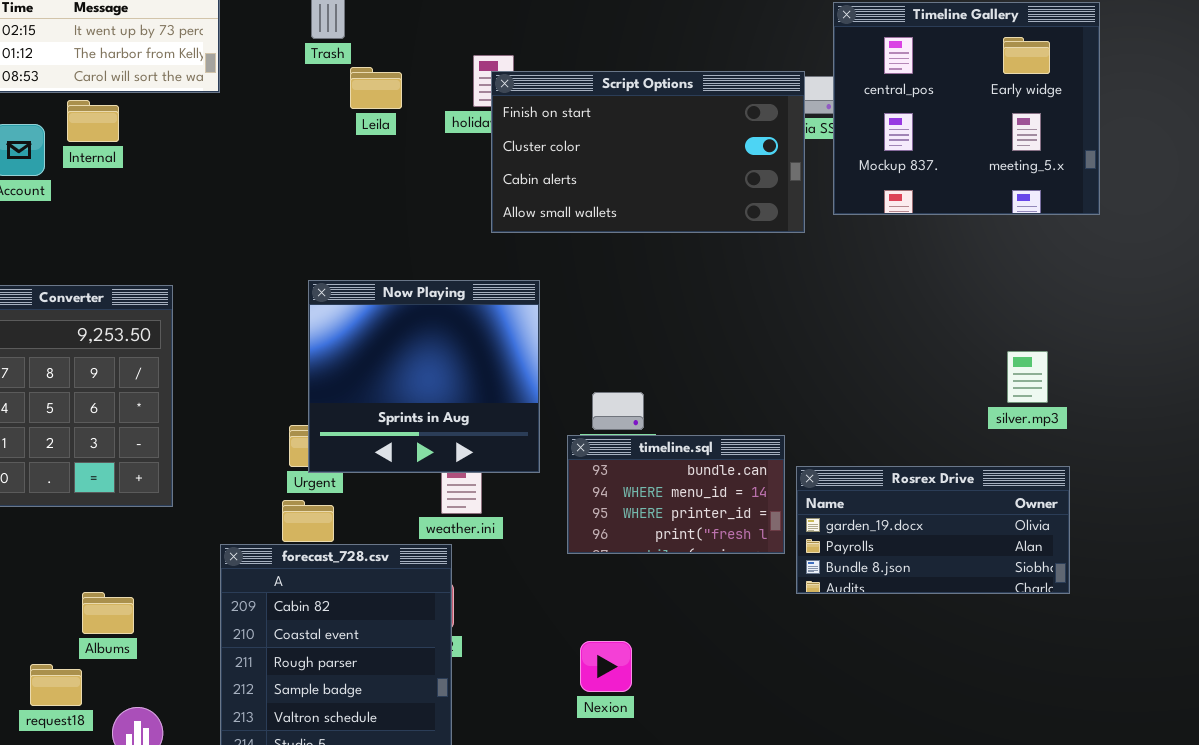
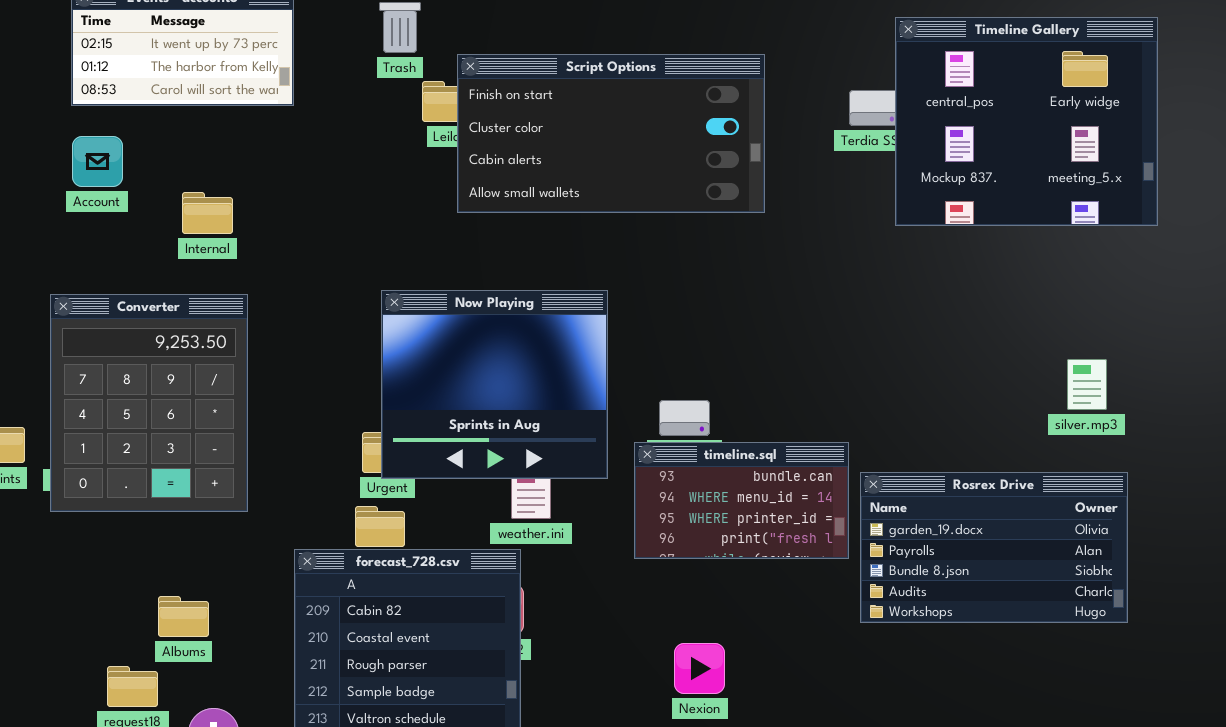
Script Options: [491,71,805,233] -> [457,54,765,213], moved
Internal: [67,100,119,142] -> [182,192,233,234], moved
Rosrex Drive: [796,466,1070,594] -> [860,472,1128,623], resized
Nexion: [580,641,632,692] -> [674,643,725,694], moved

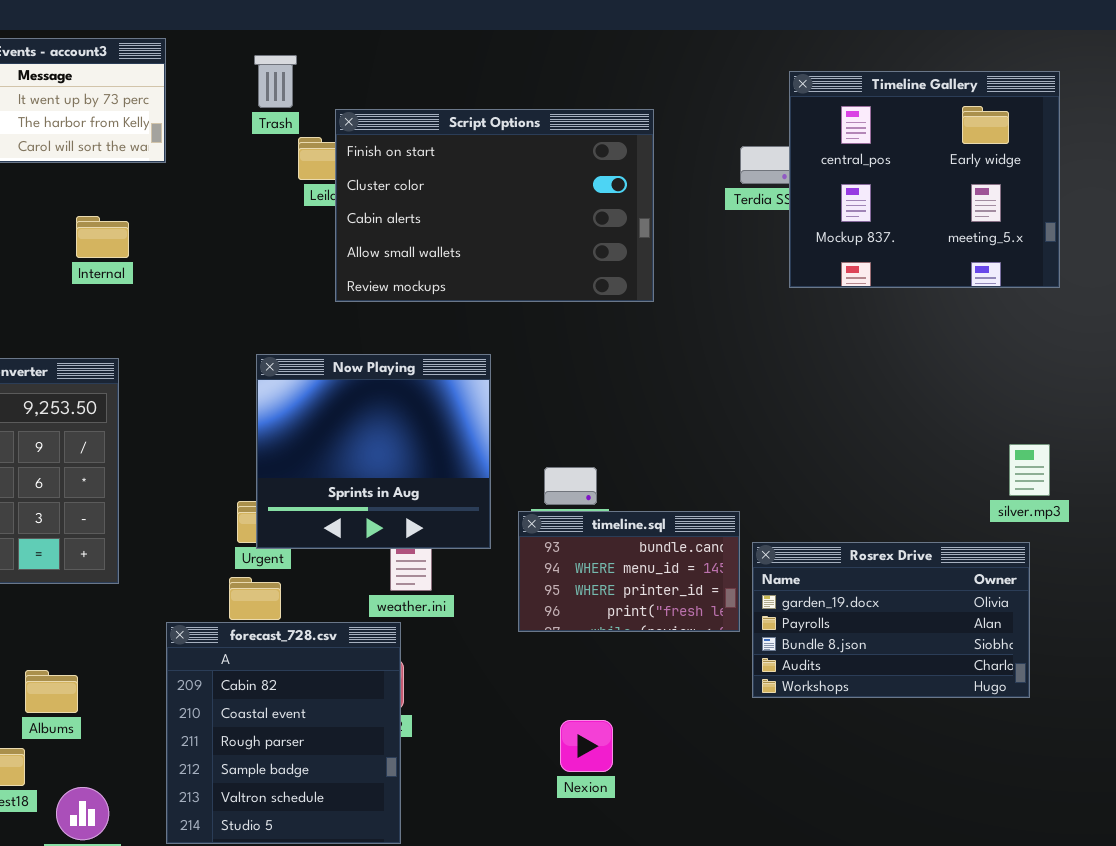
Script Options: [457,54,765,213] -> [335,109,654,302], resized
Internal: [182,192,233,234] -> [76,216,129,258], moved
silver.mp3: [1067,359,1107,410] -> [1009,444,1050,496], moved

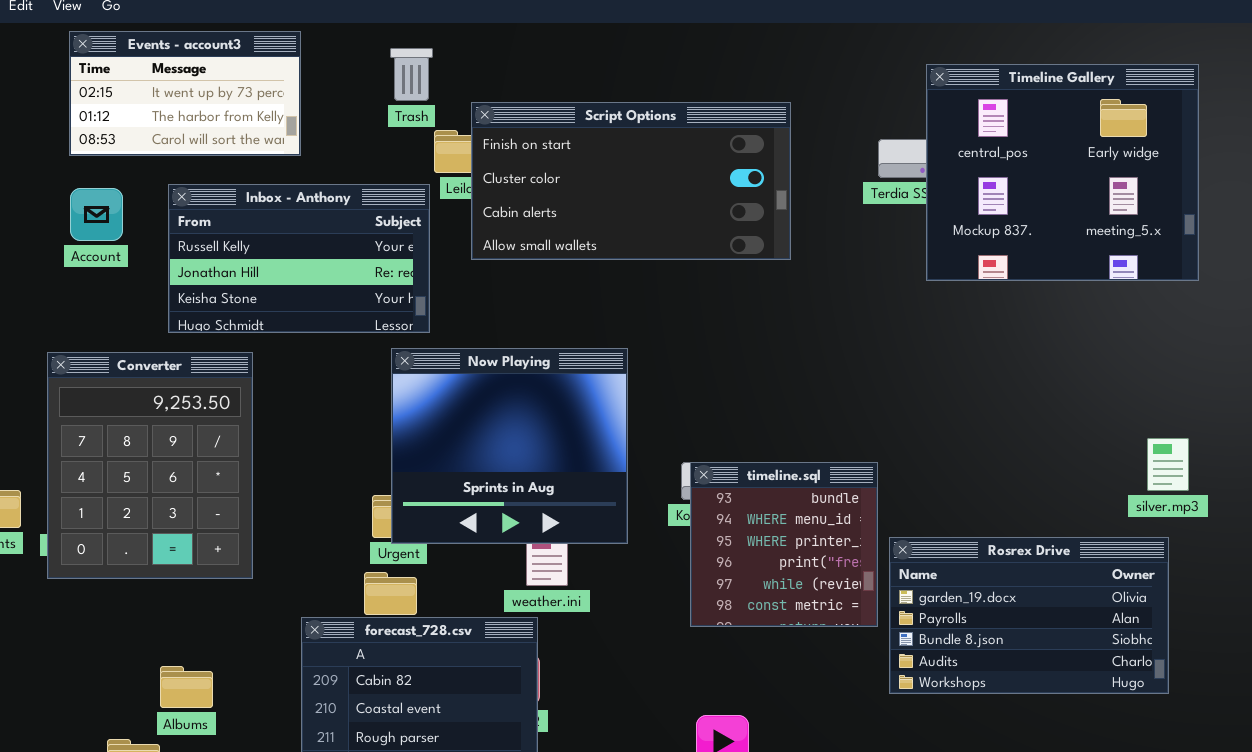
Script Options: [335,109,654,302] -> [471,102,791,260], resized
Inbox - Anthony: none -> [168,184,430,333], opened
timeline.sql: [518,511,740,632] -> [690,462,878,627], resized

